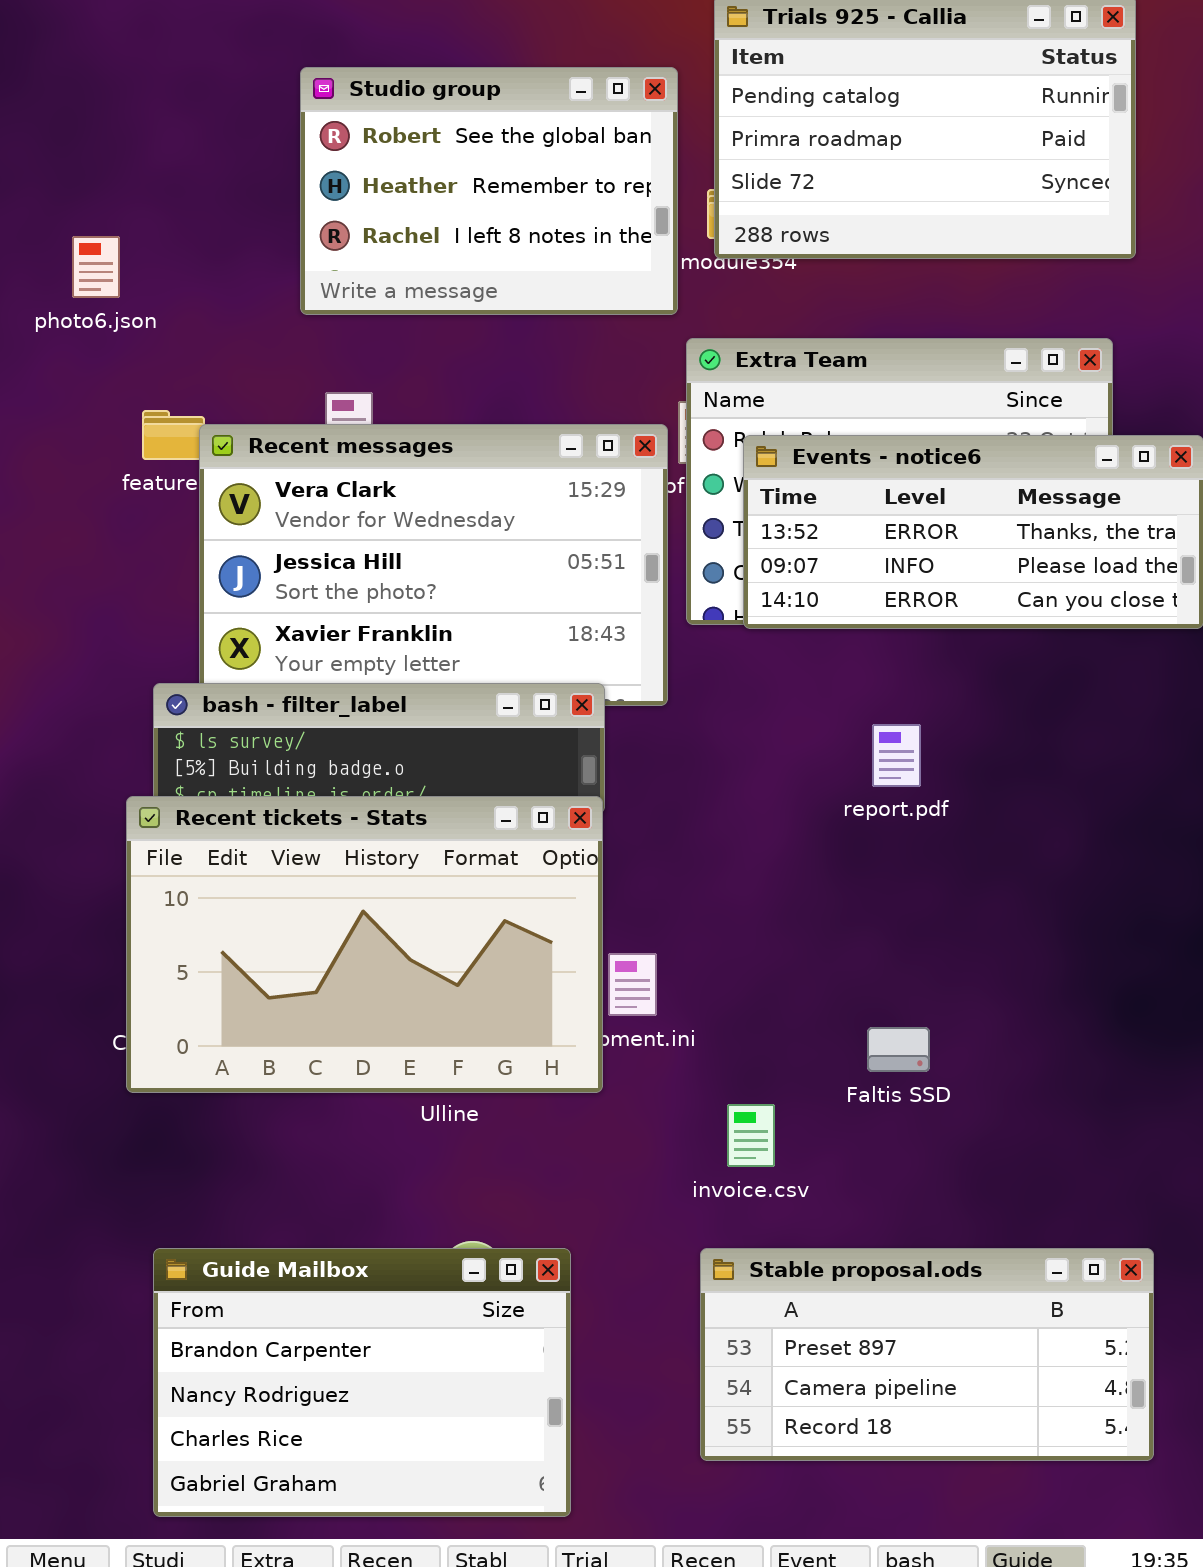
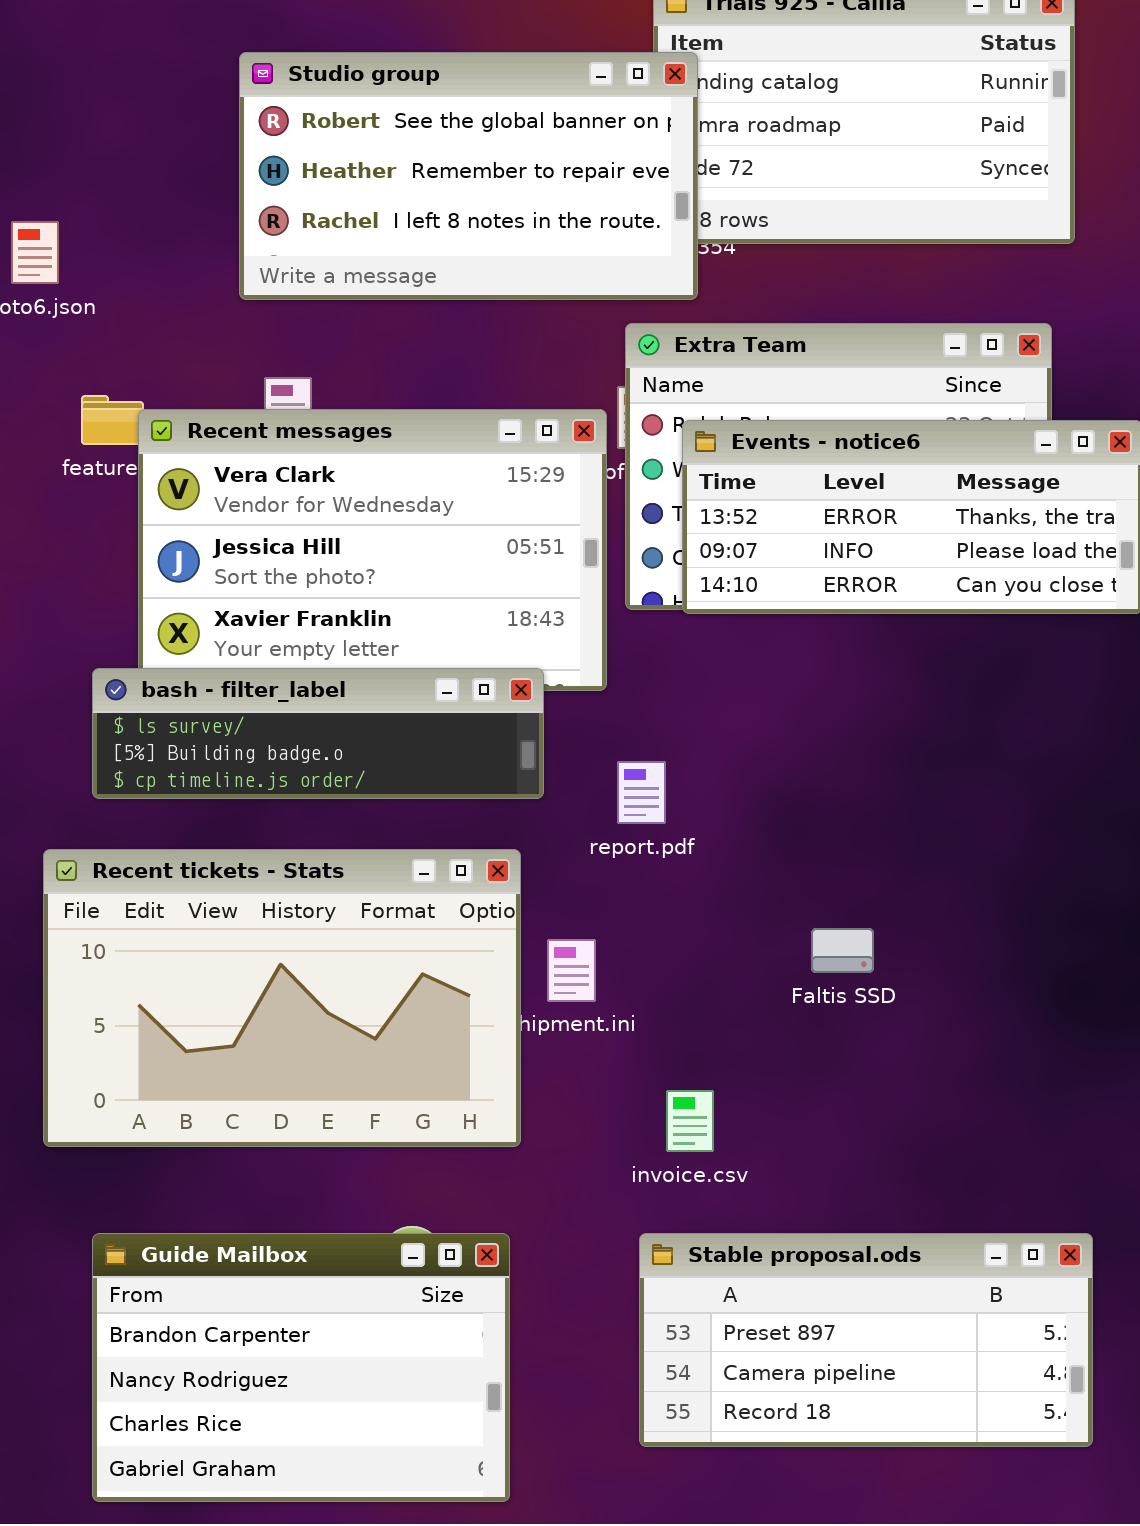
Studio group: [300,67,678,315] -> [239,52,698,300], resized
report.pdf: [872,724,921,787] -> [617,761,666,824], moved
Recent tickets - Stats: [126,796,603,1093] -> [43,849,521,1147], moved
Faltis SSD: [867,1027,930,1072] -> [811,928,874,973], moved

